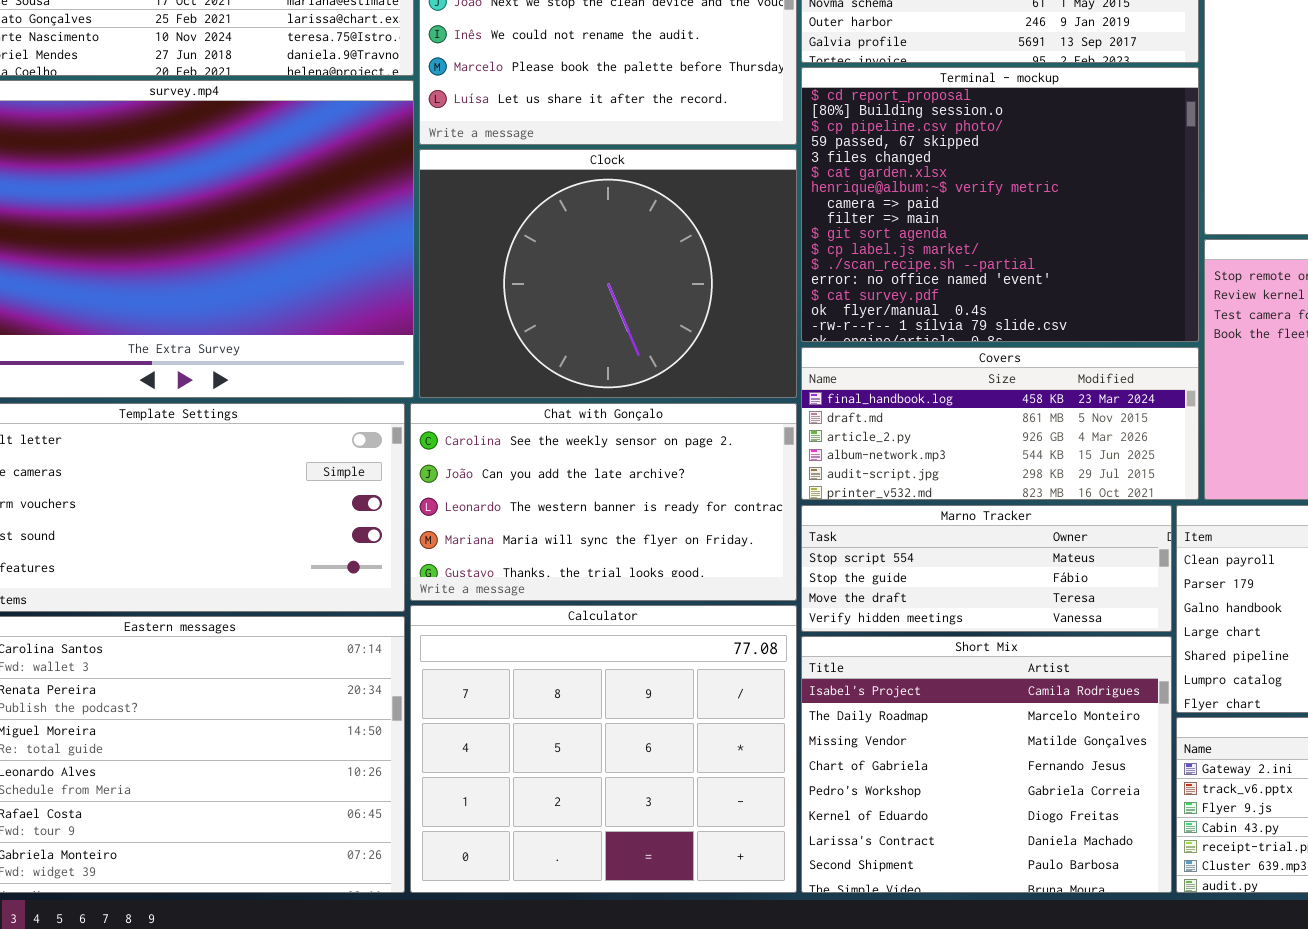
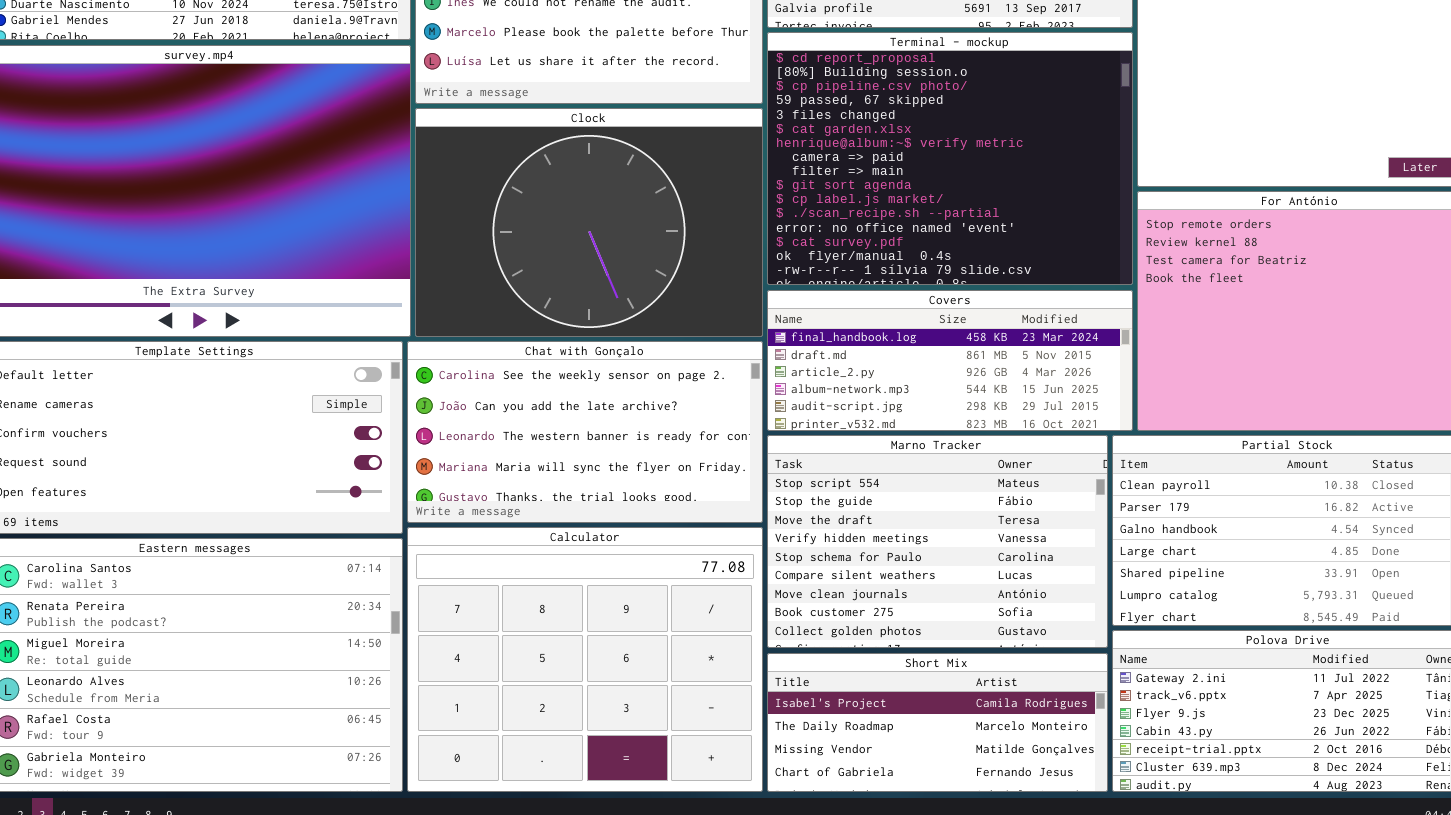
Marno Tracker: [801,505,1172,632] -> [767,435,1108,648], resized
Short Mix: [801,636,1172,893] -> [767,653,1108,792], resized

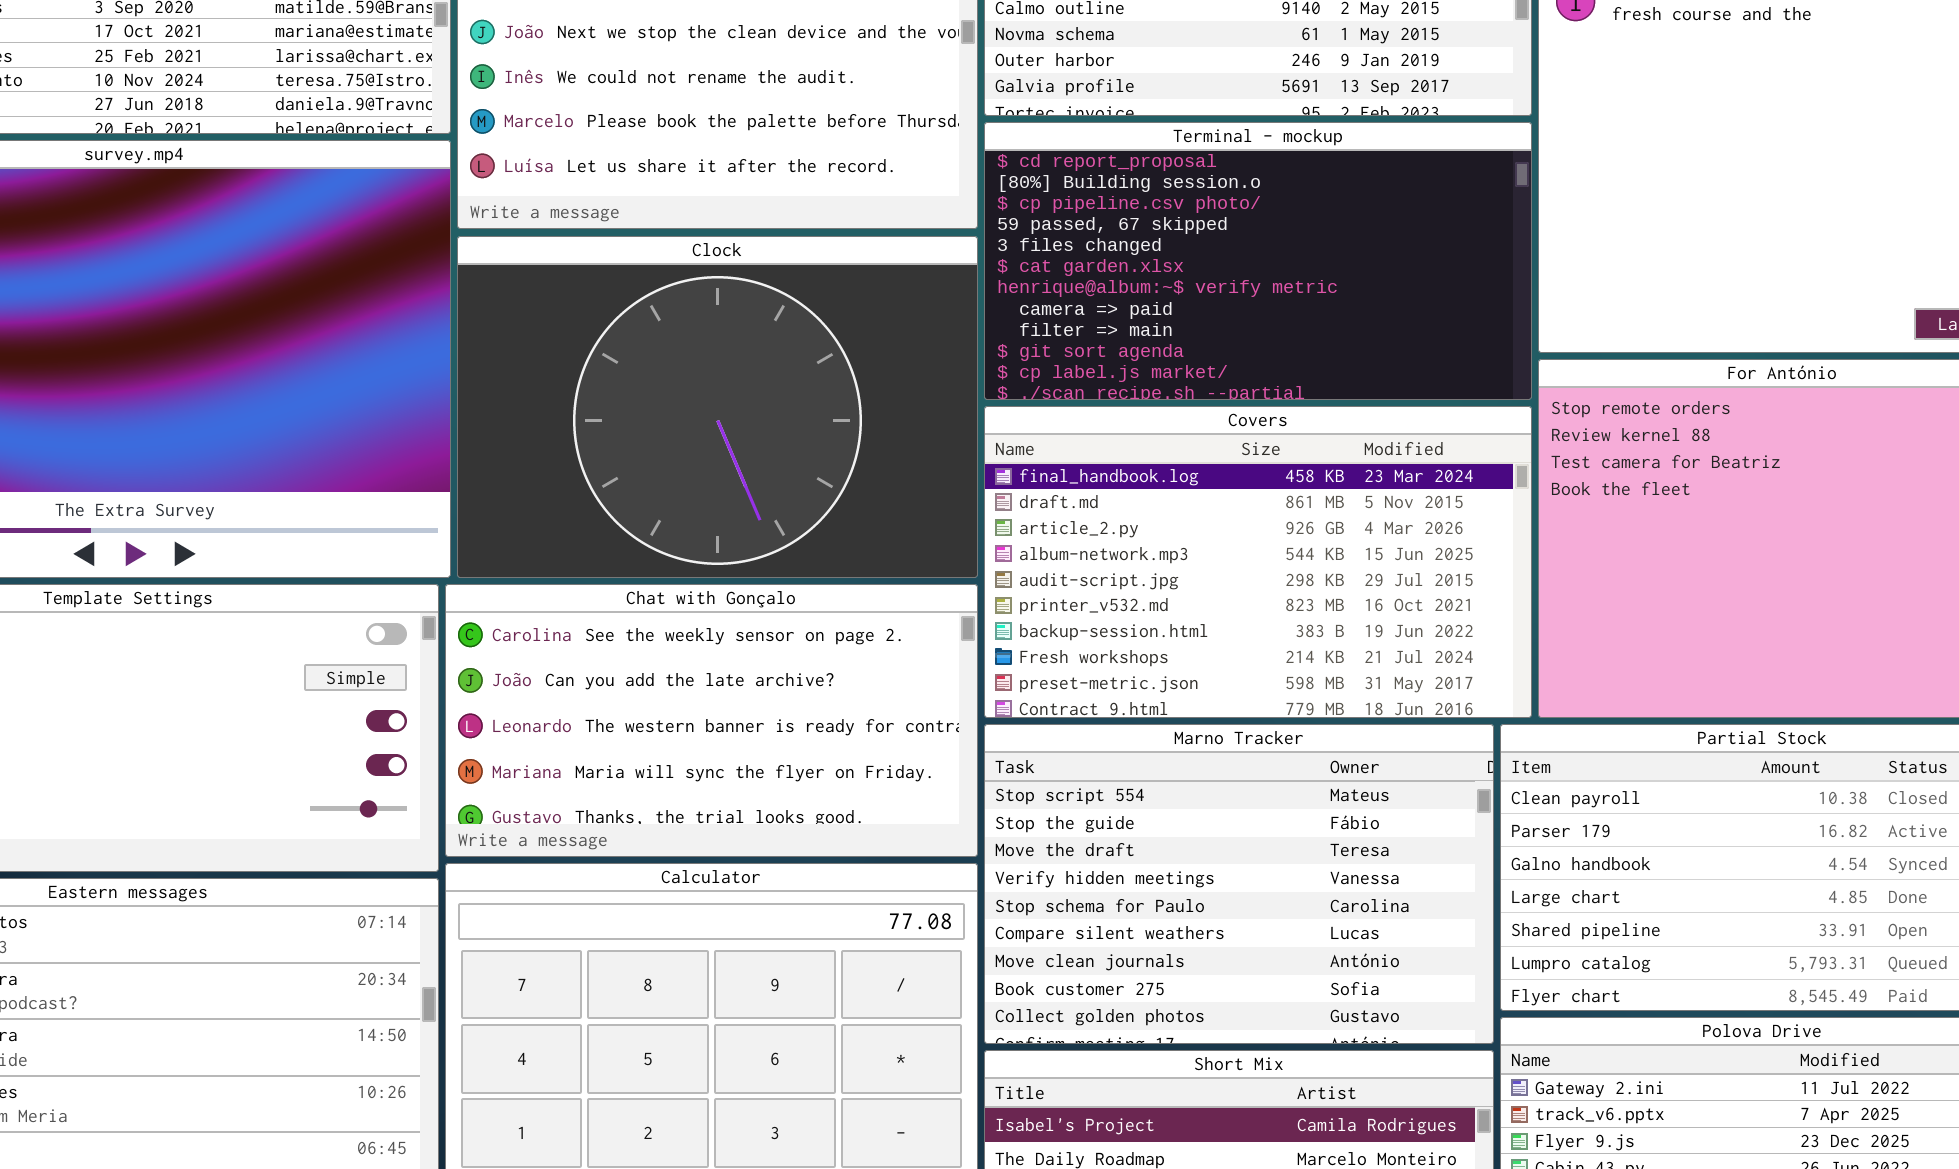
Terminal - mockup: [767,32,1133,285] -> [984,122,1532,400], resized
Covers: [767,290,1133,431] -> [984,406,1532,718], resized

